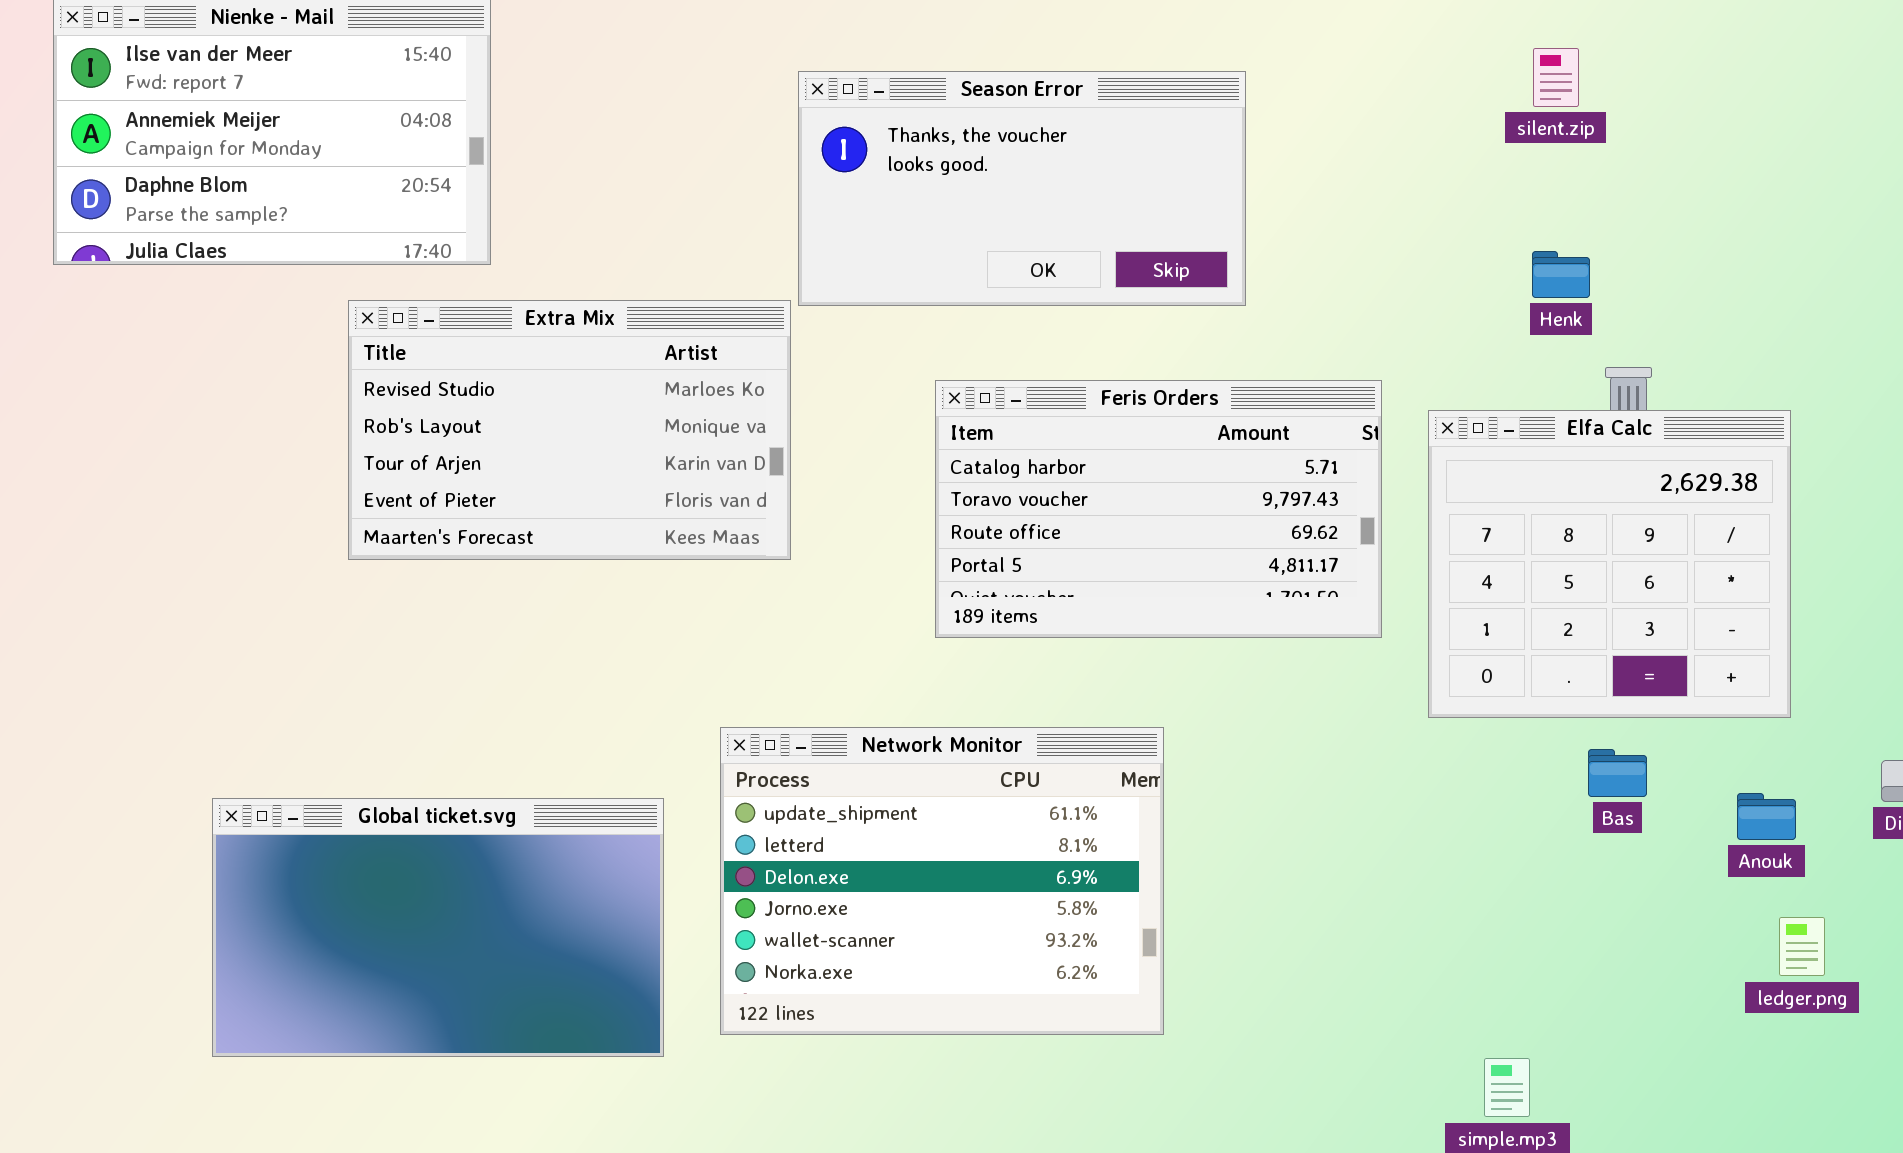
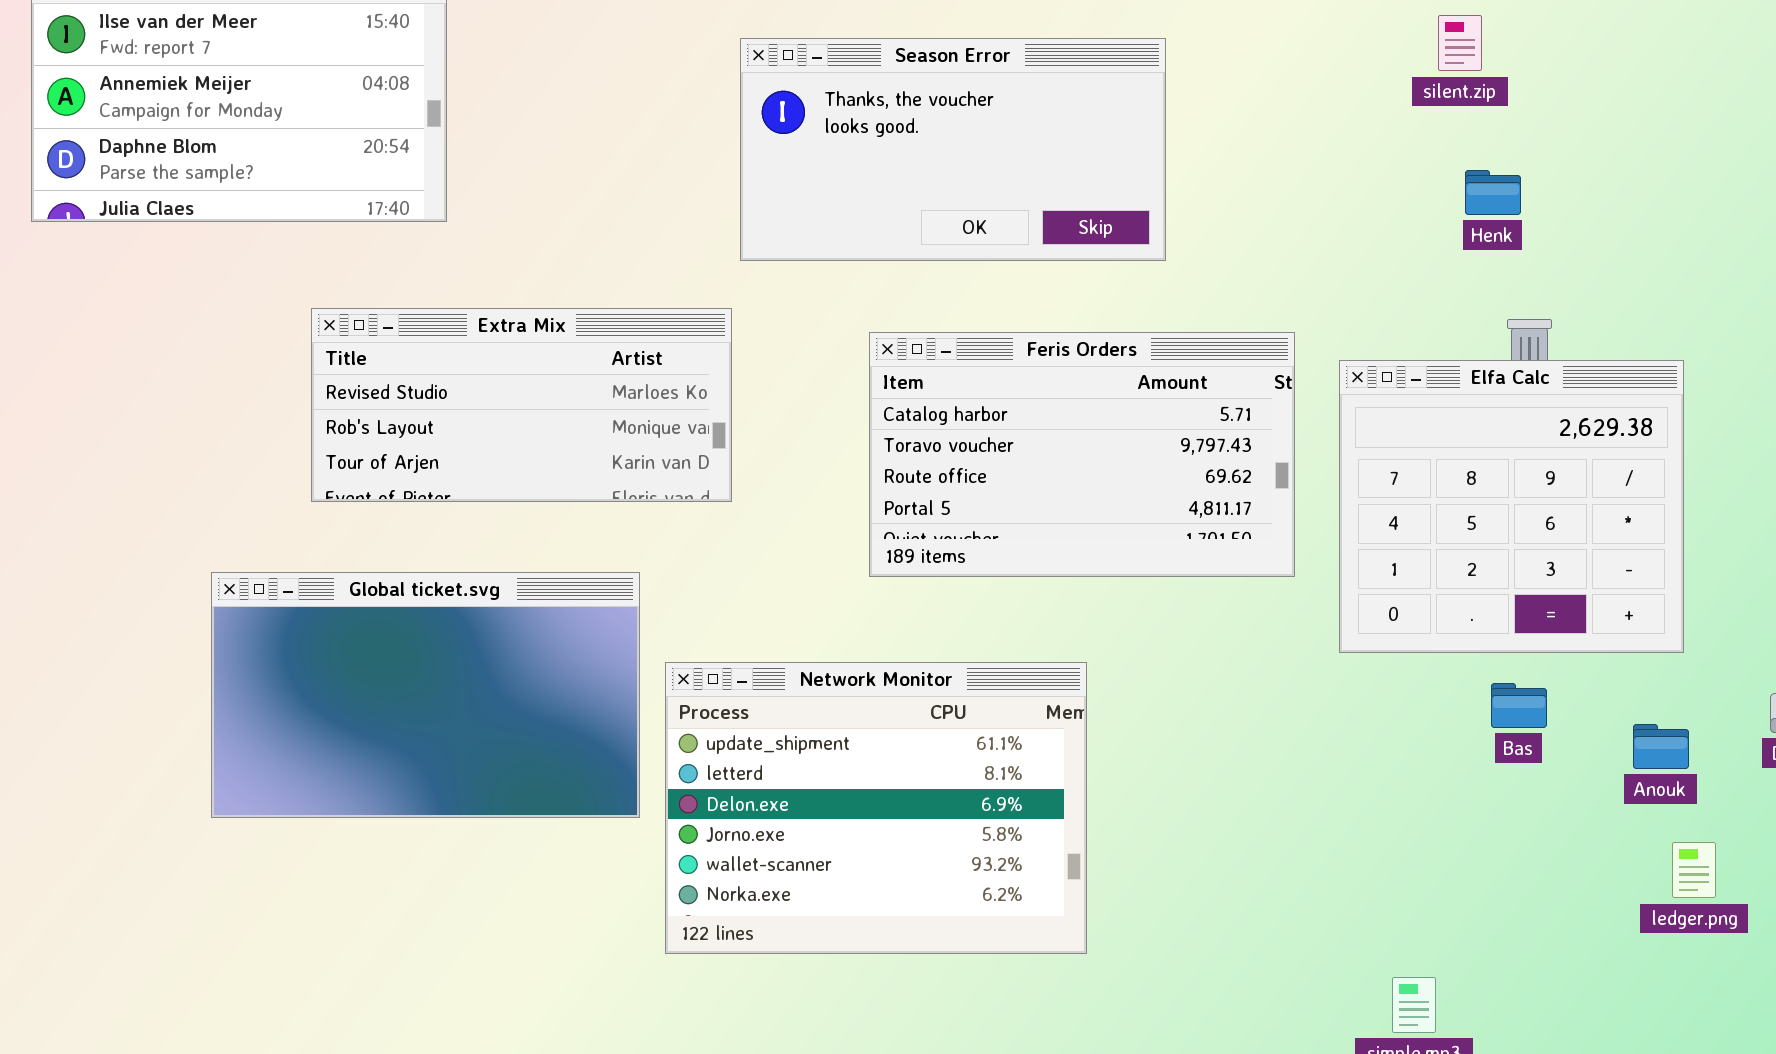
Henk: [1532,251,1590,298] -> [1465,170,1521,215], moved
Extra Mix: [348,300,791,560] -> [311,308,732,502], resized
Global ticket.svg: [212,798,664,1057] -> [211,572,640,818], moved

